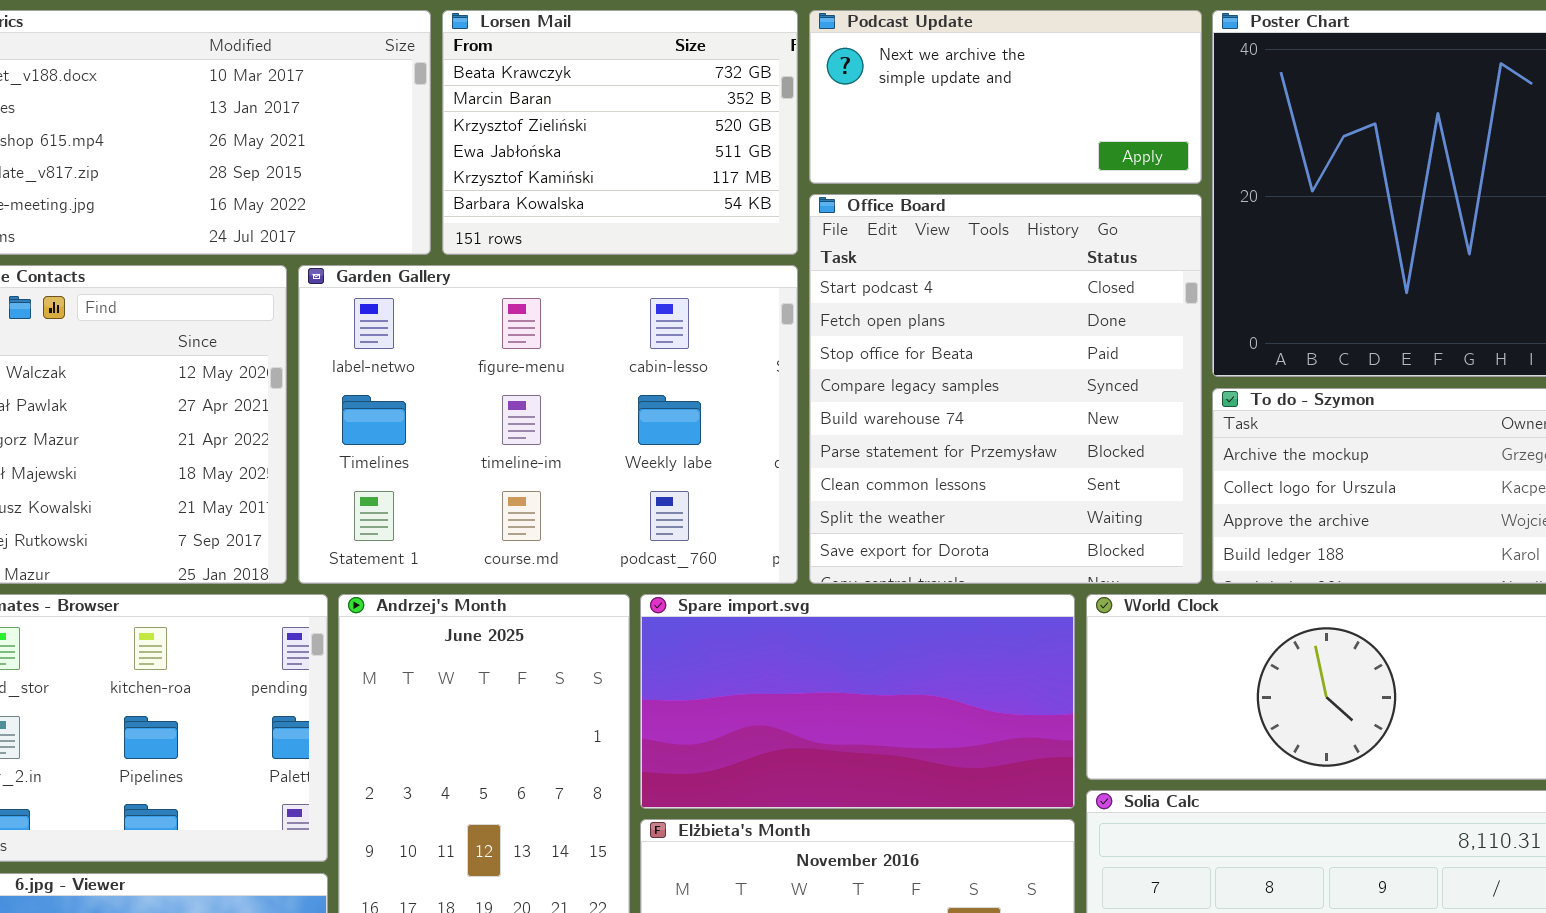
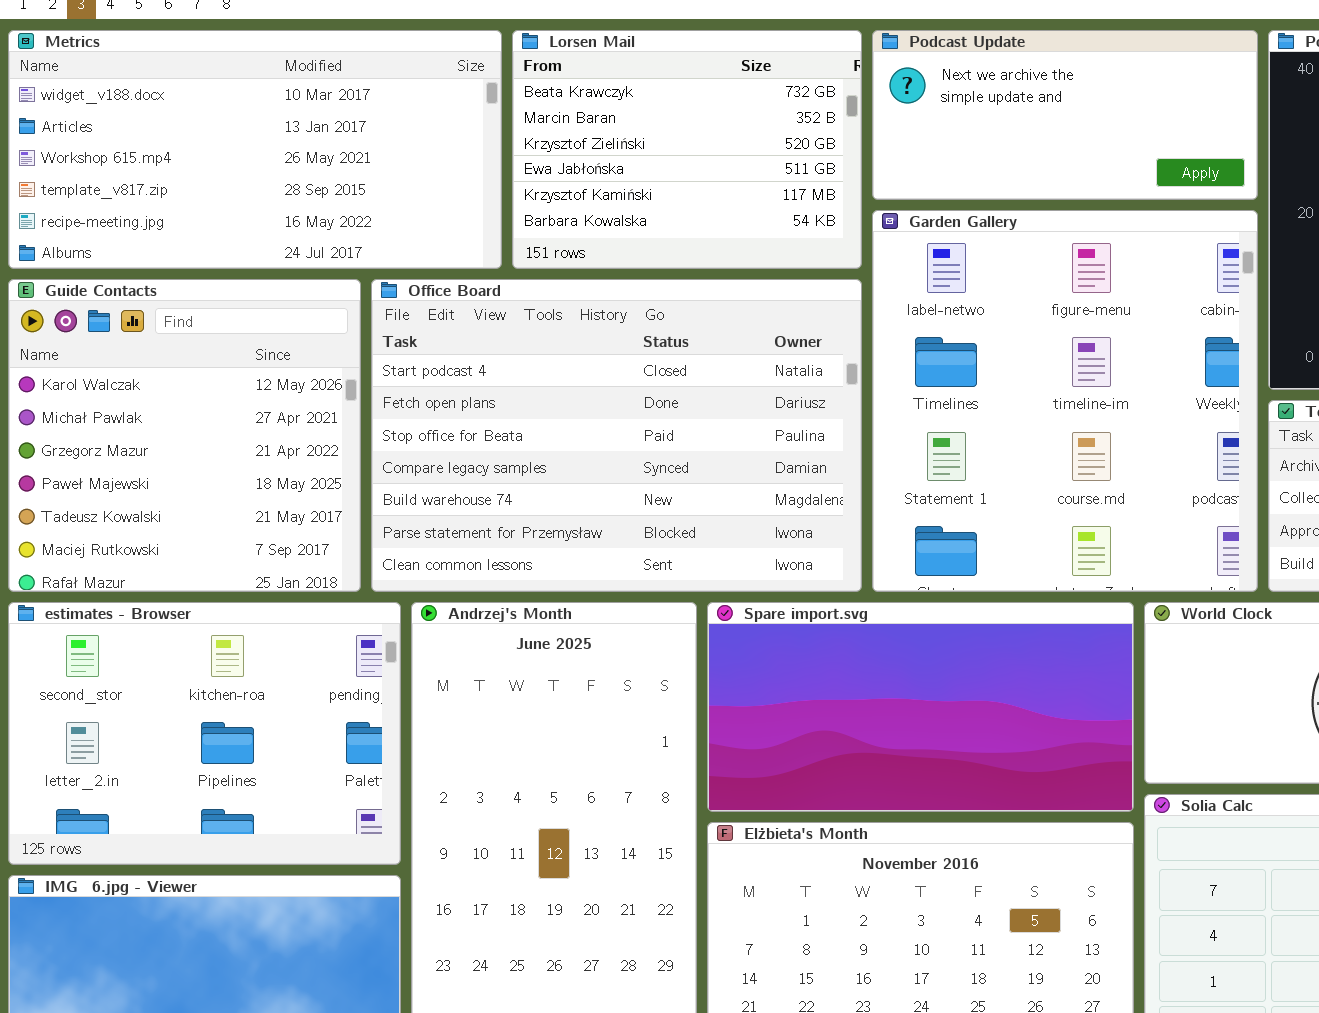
Office Board: [809,194,1202,584] -> [371,279,862,592], moved, resized
Garden Gallery: [298,265,798,584] -> [872,210,1258,592], moved, resized

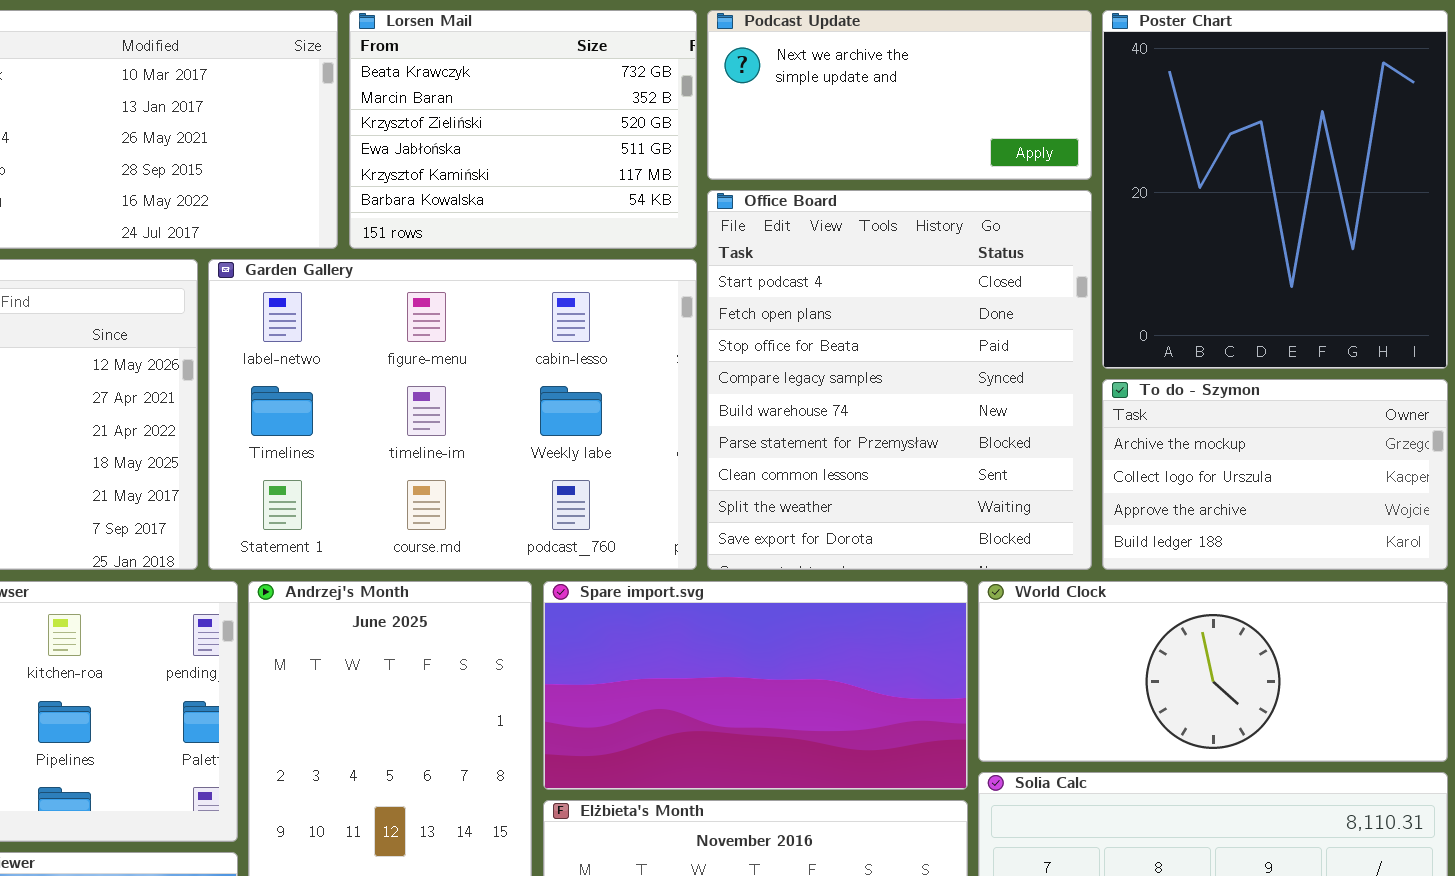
Garden Gallery: [872,210,1258,592] -> [208,259,697,570], moved, resized
Office Board: [371,279,862,592] -> [707,190,1092,570], moved, resized

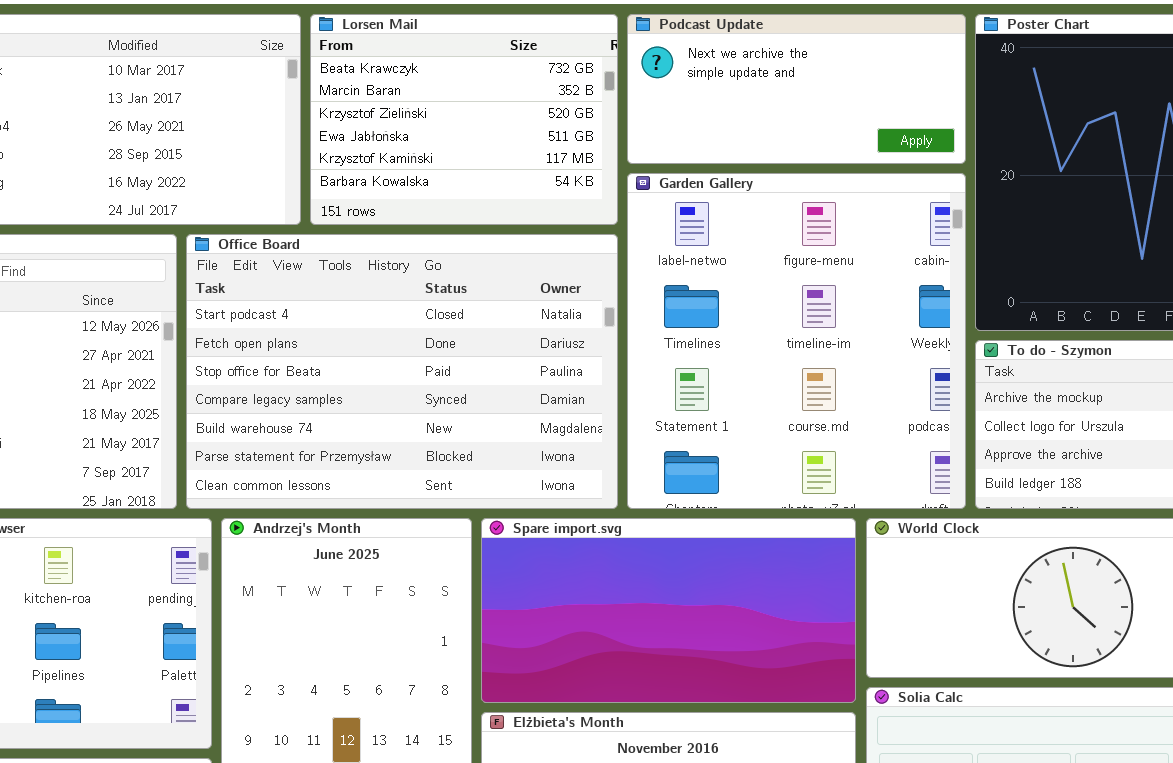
Office Board: [707,190,1092,570] -> [186,234,618,509], moved, resized
Garden Gallery: [208,259,697,570] -> [627,173,966,509], moved, resized

